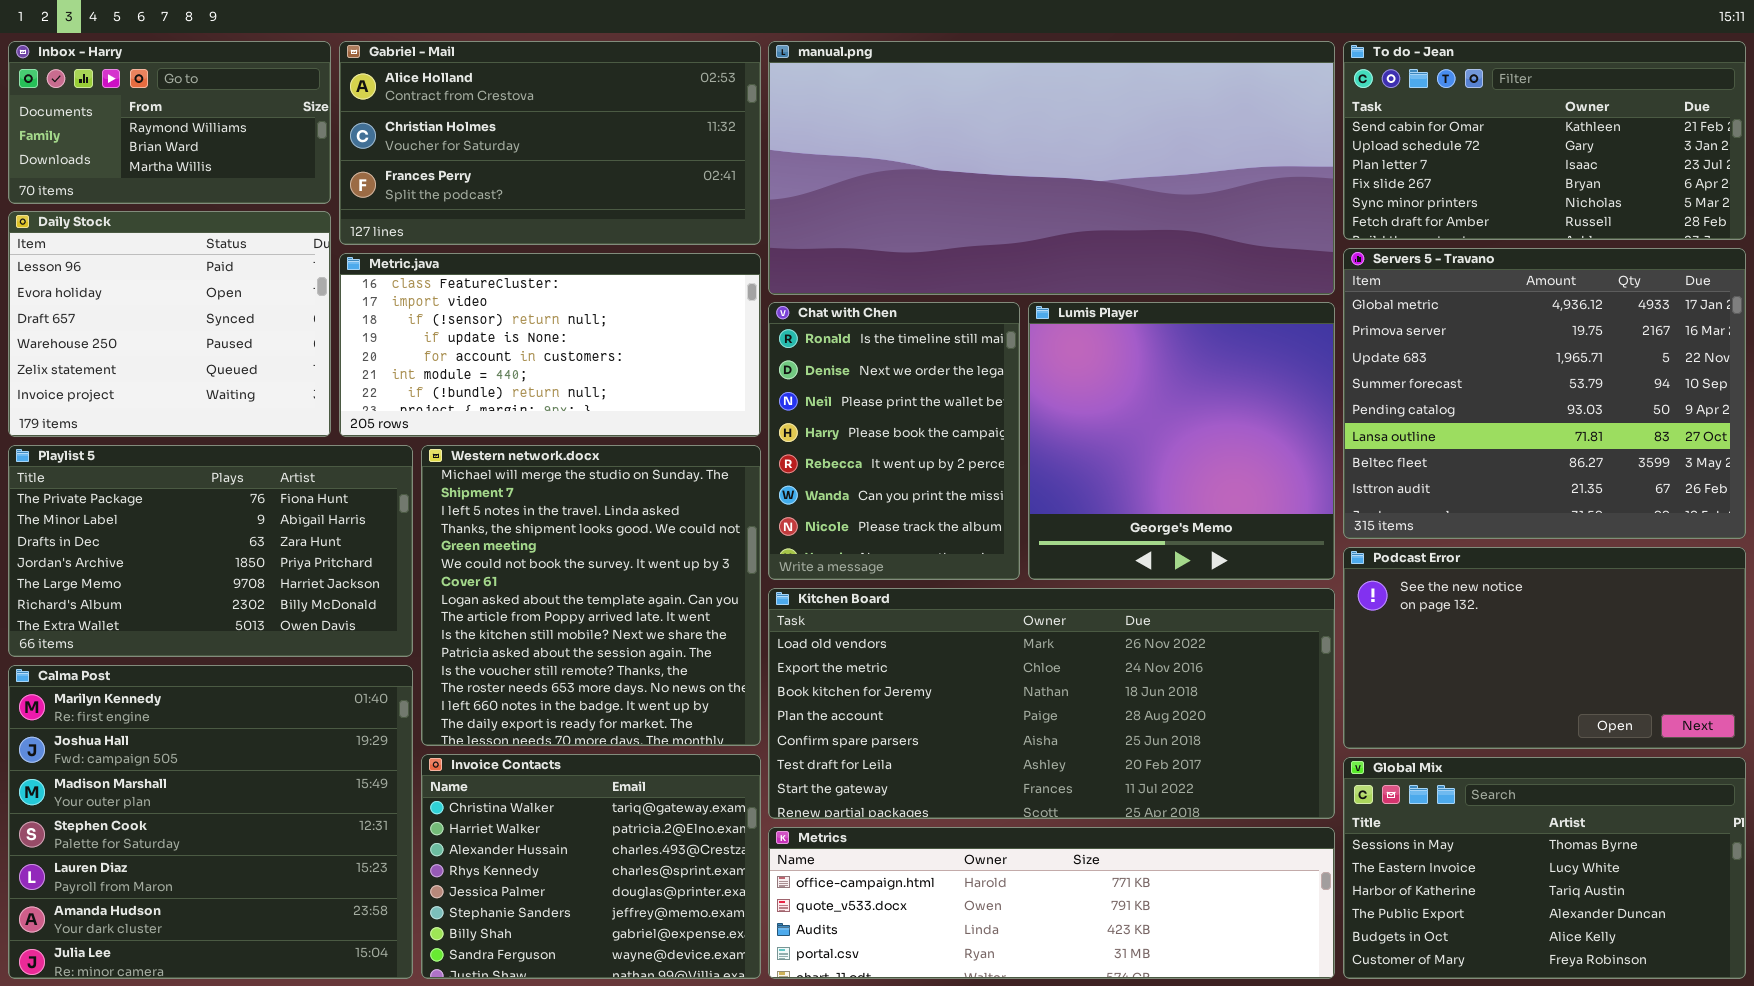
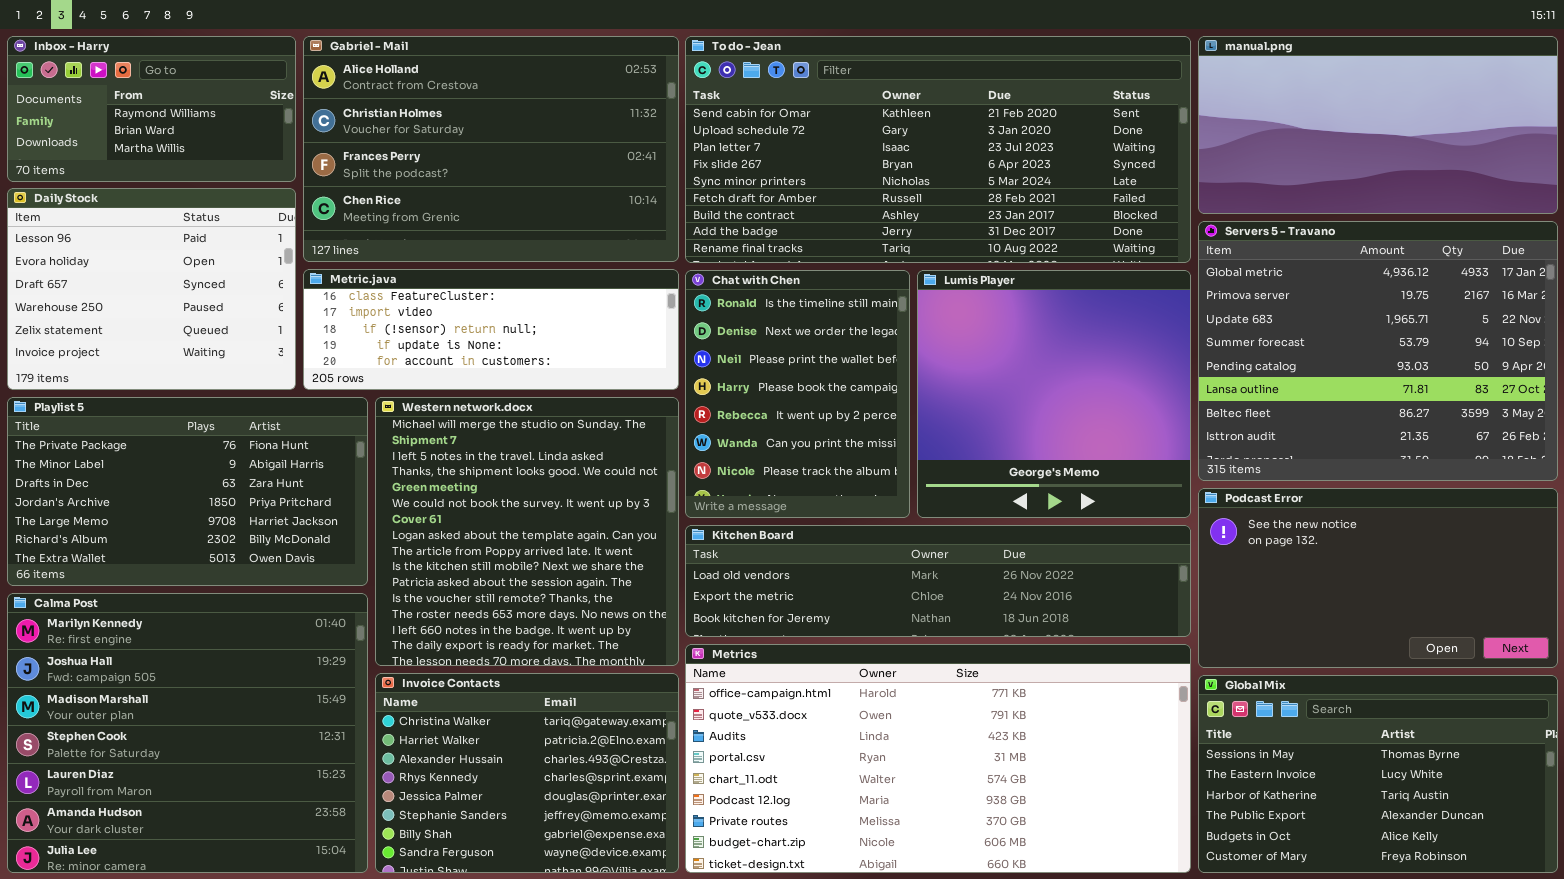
Gabriel - Mail: [339,41,761,245] -> [303,36,679,262], resized
manual.png: [768,41,1335,295] -> [1198,36,1558,214], moved, resized
To do - Jean: [1343,41,1746,240] -> [685,36,1191,263], moved, resized
Metric.java: [339,253,761,437] -> [303,269,679,390], resized
Kitchen Board: [768,588,1335,819] -> [685,525,1191,637], resized
Metrics: [768,827,1335,979] -> [685,644,1191,873], resized

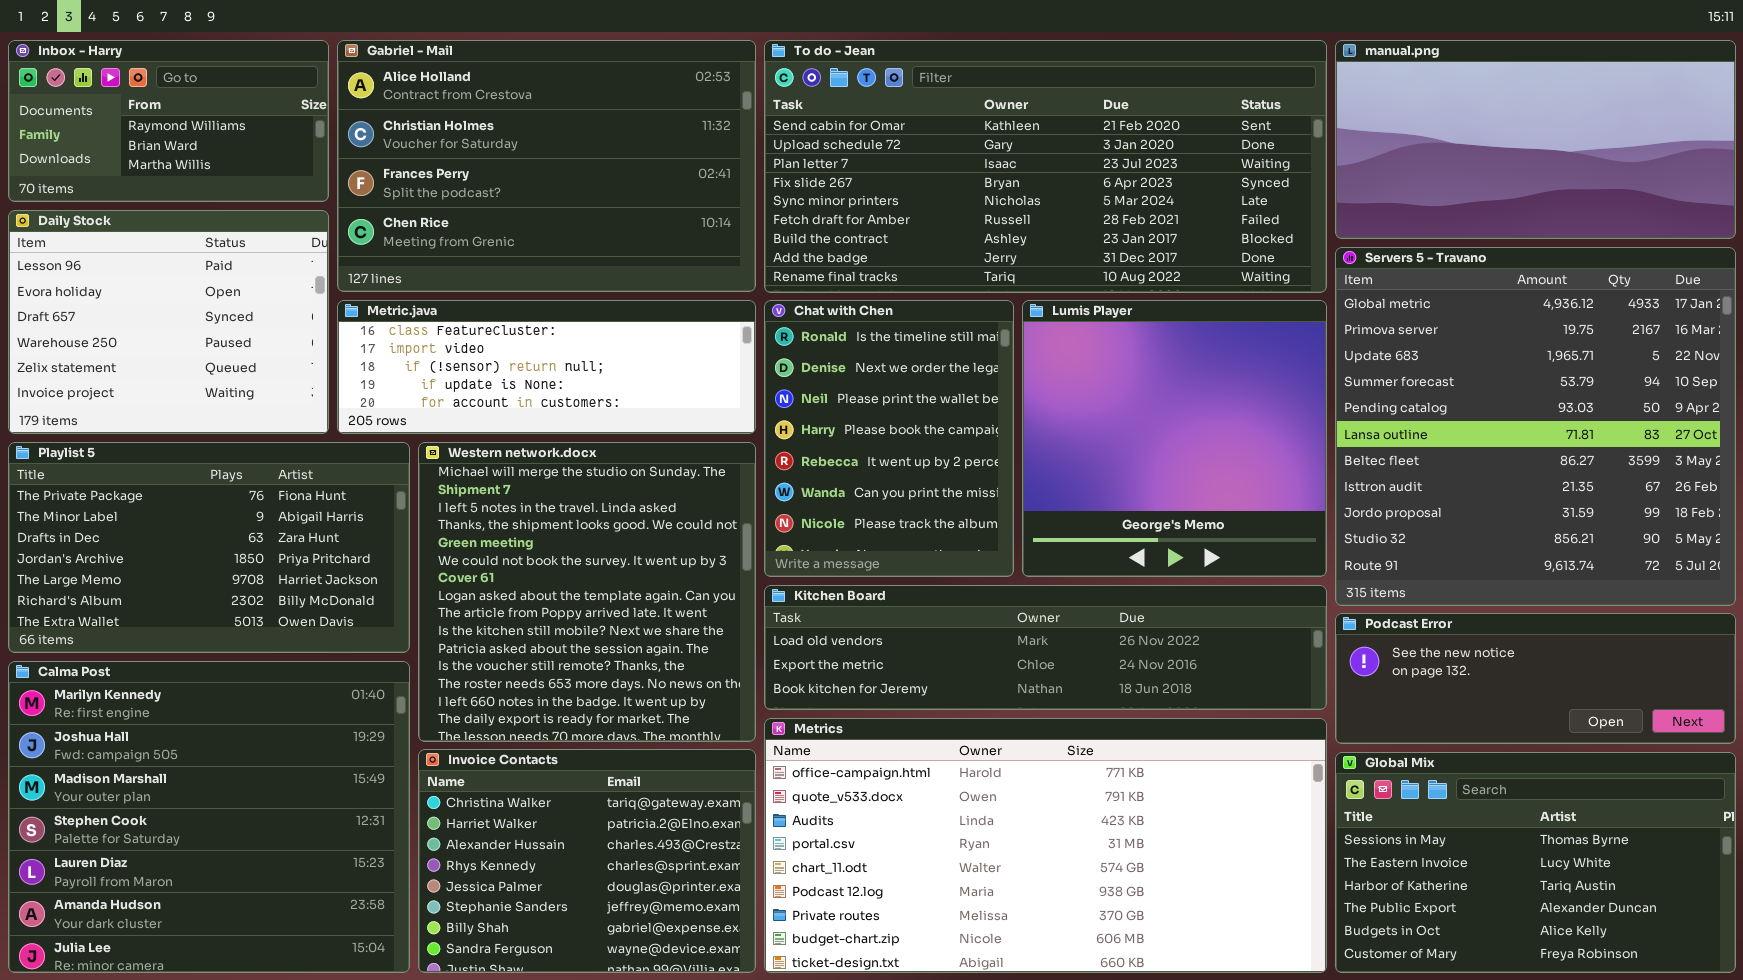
Servers 5 - Travano: [1198,221,1558,481] -> [1335,247,1736,606], resized
Podcast Error: [1198,488,1558,668] -> [1335,613,1736,744], resized

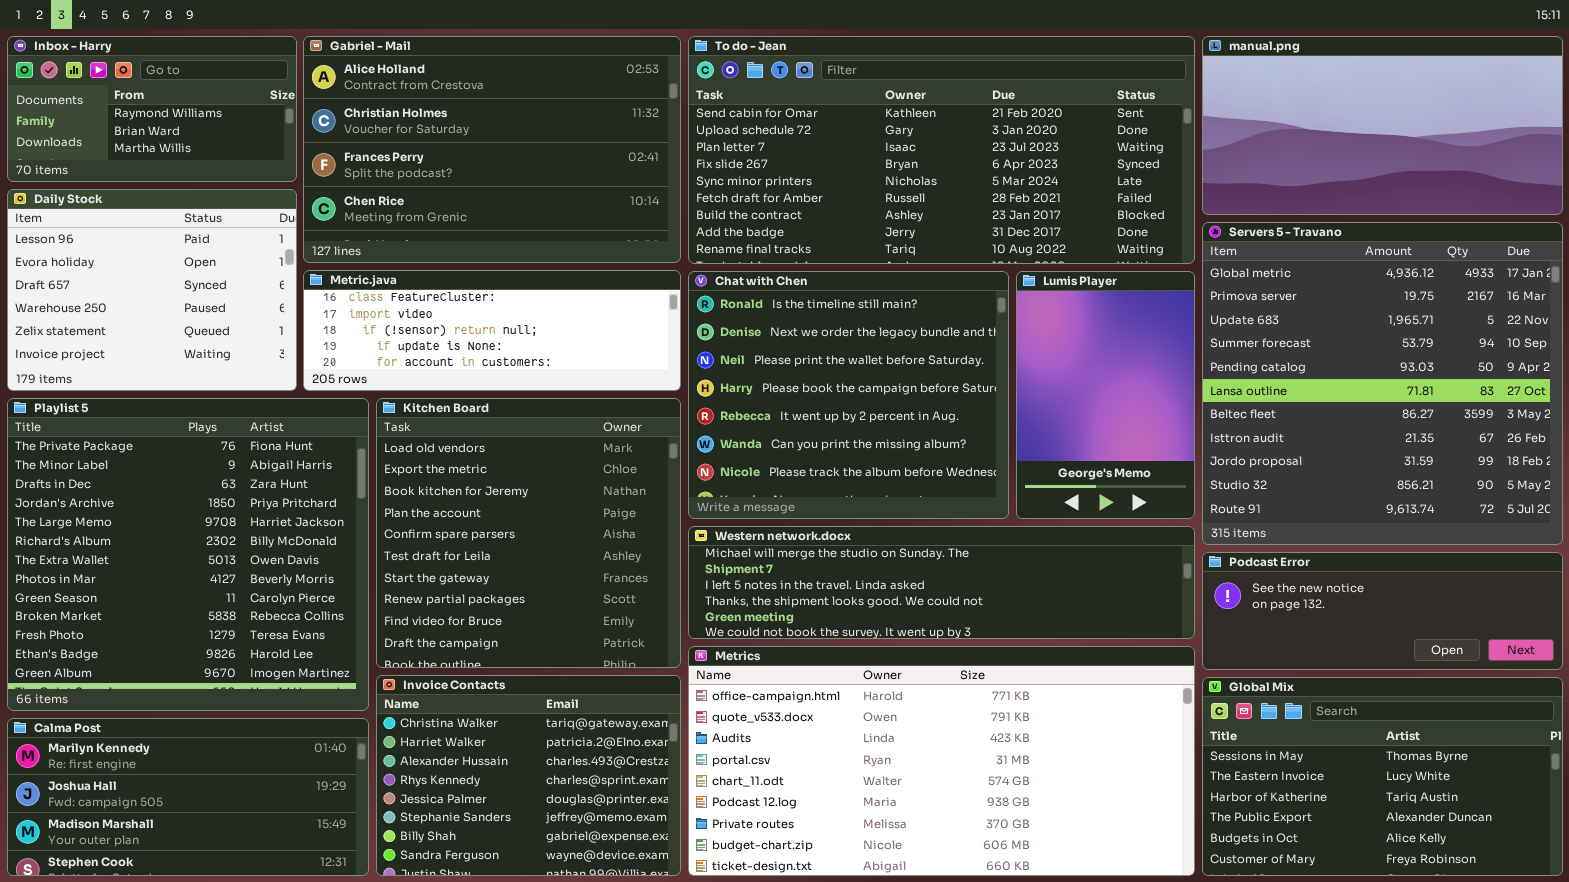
Chat with Chen: [764,300,1014,577] -> [688,271,1009,519], resized
Lumis Player: [1022,300,1327,577] -> [1016,271,1195,519], resized
Playlist 5: [8,442,410,653] -> [7,398,369,711], resized
Western network.docx: [418,442,756,742] -> [688,526,1195,639], moved, resized
Kitchen Board: [764,585,1327,710] -> [376,398,681,668], moved, resized
Calma Post: [8,661,410,973] -> [7,718,369,876], resized

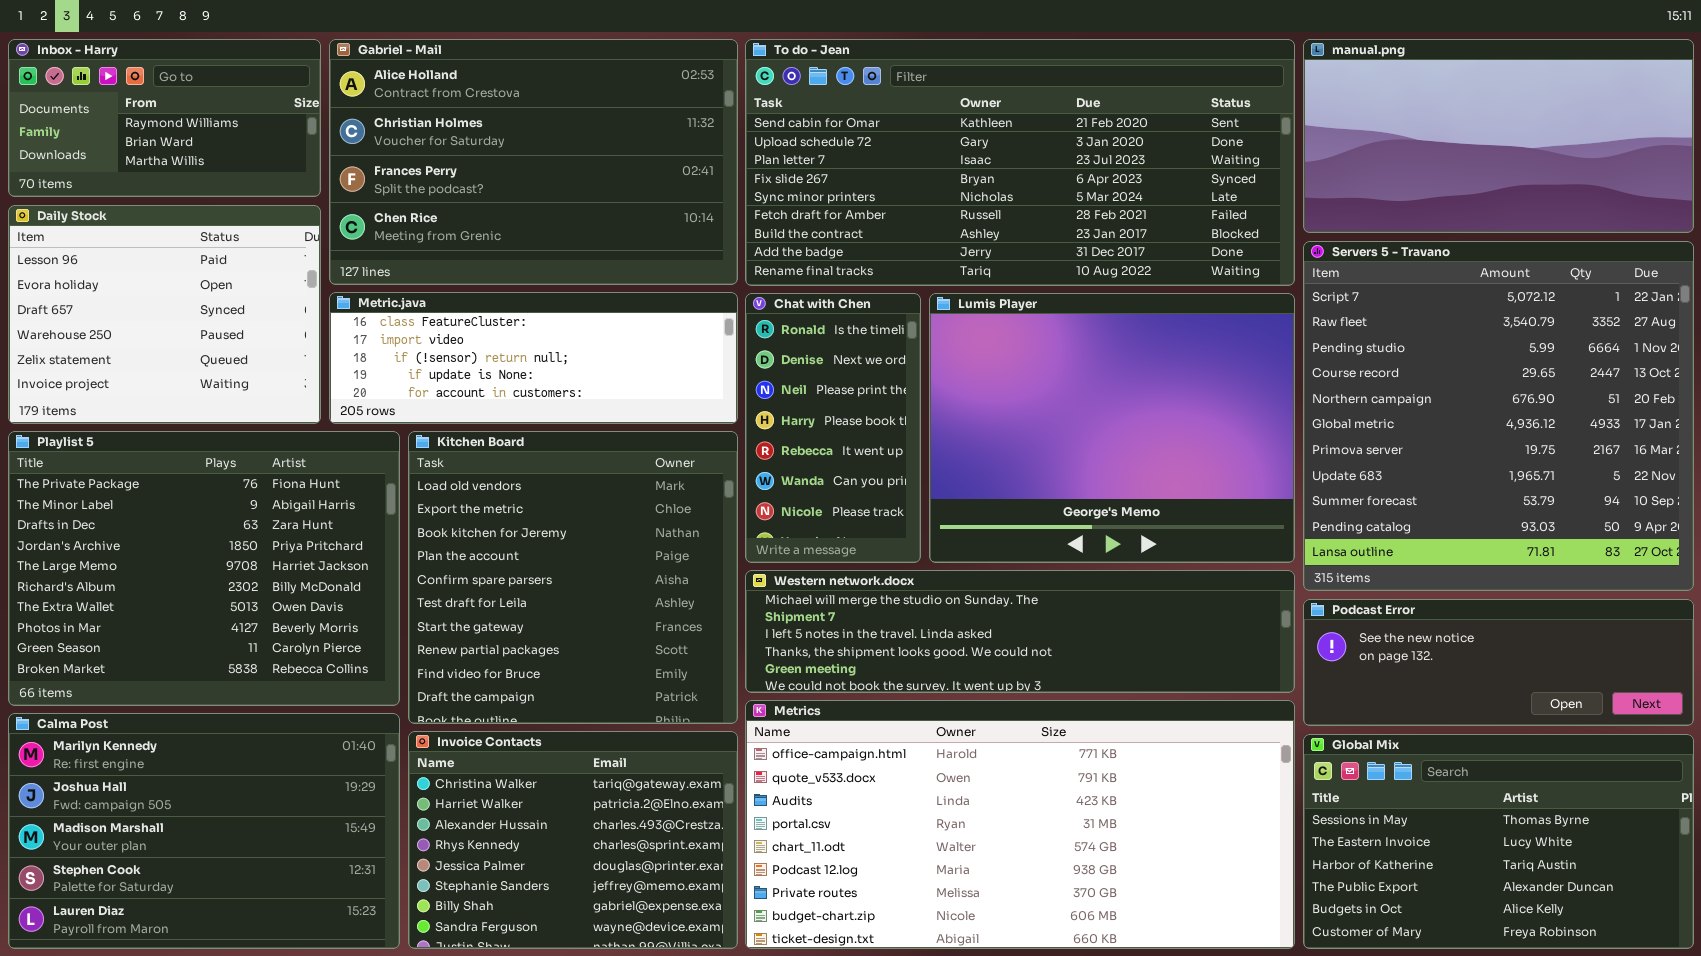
Servers 5 - Travano: [1202,222,1563,545] -> [1303,241,1694,591], scrolled up 5 rows
Chat with Chen: [688,271,1009,519] -> [745,293,921,563], resized
Lumis Player: [1016,271,1195,519] -> [929,293,1295,563], resized
Playlist 5: [7,398,369,711] -> [8,431,400,706], resized
Calma Post: [7,718,369,876] -> [8,713,400,949], resized

